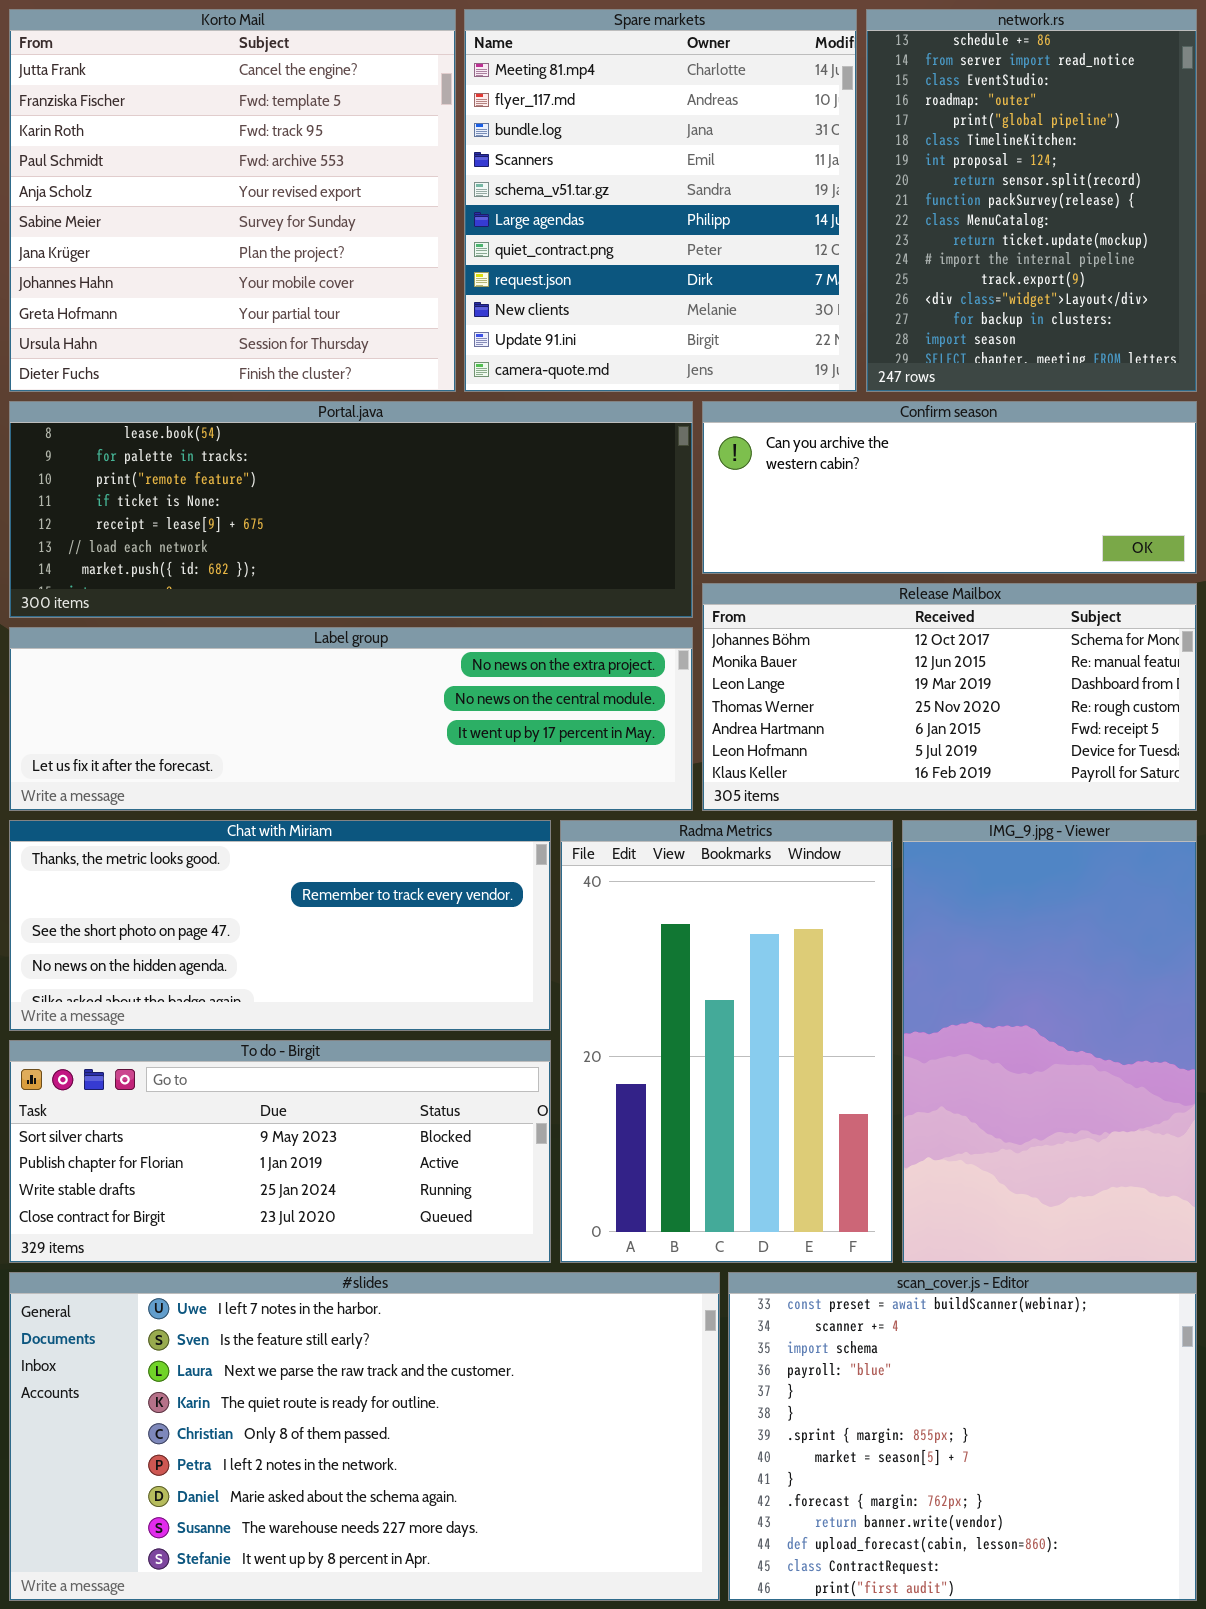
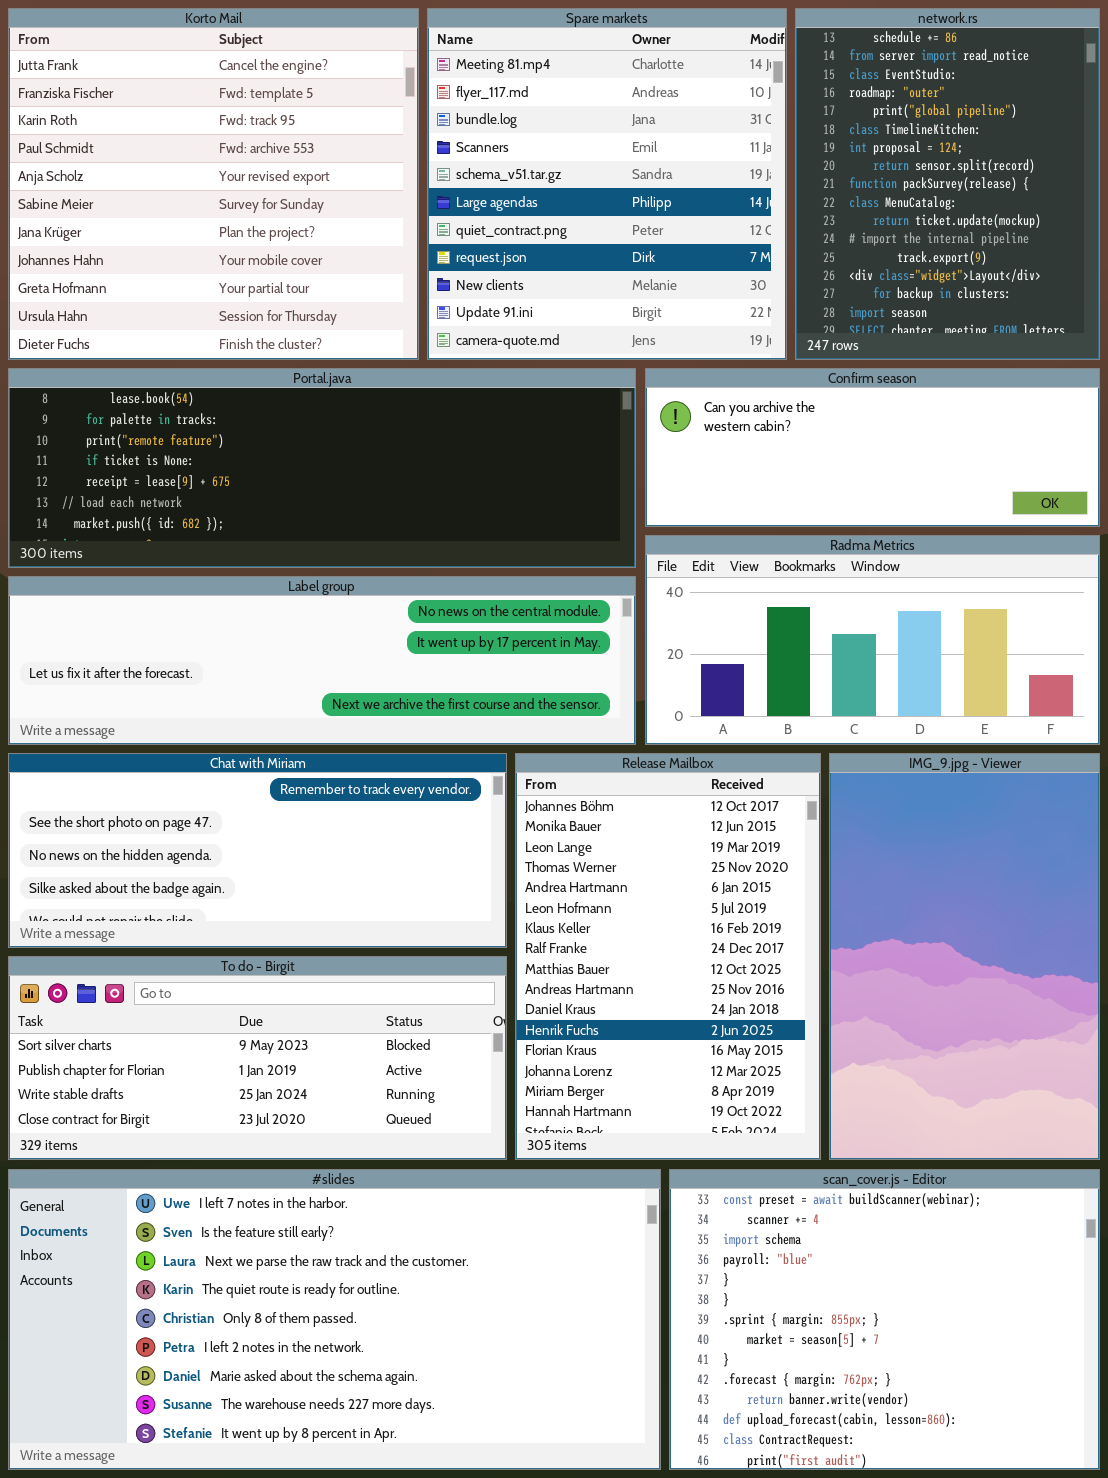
Release Mailbox: [702,583,1197,811] -> [515,753,821,1160], moved, resized
Label group: [9,627,693,811] -> [8,576,636,745], scrolled down 1 row
Chat with Miriam: [9,820,551,1031] -> [8,753,507,948], scrolled down 1 row
Radma Metrics: [560,820,893,1263] -> [645,535,1100,745], moved, resized

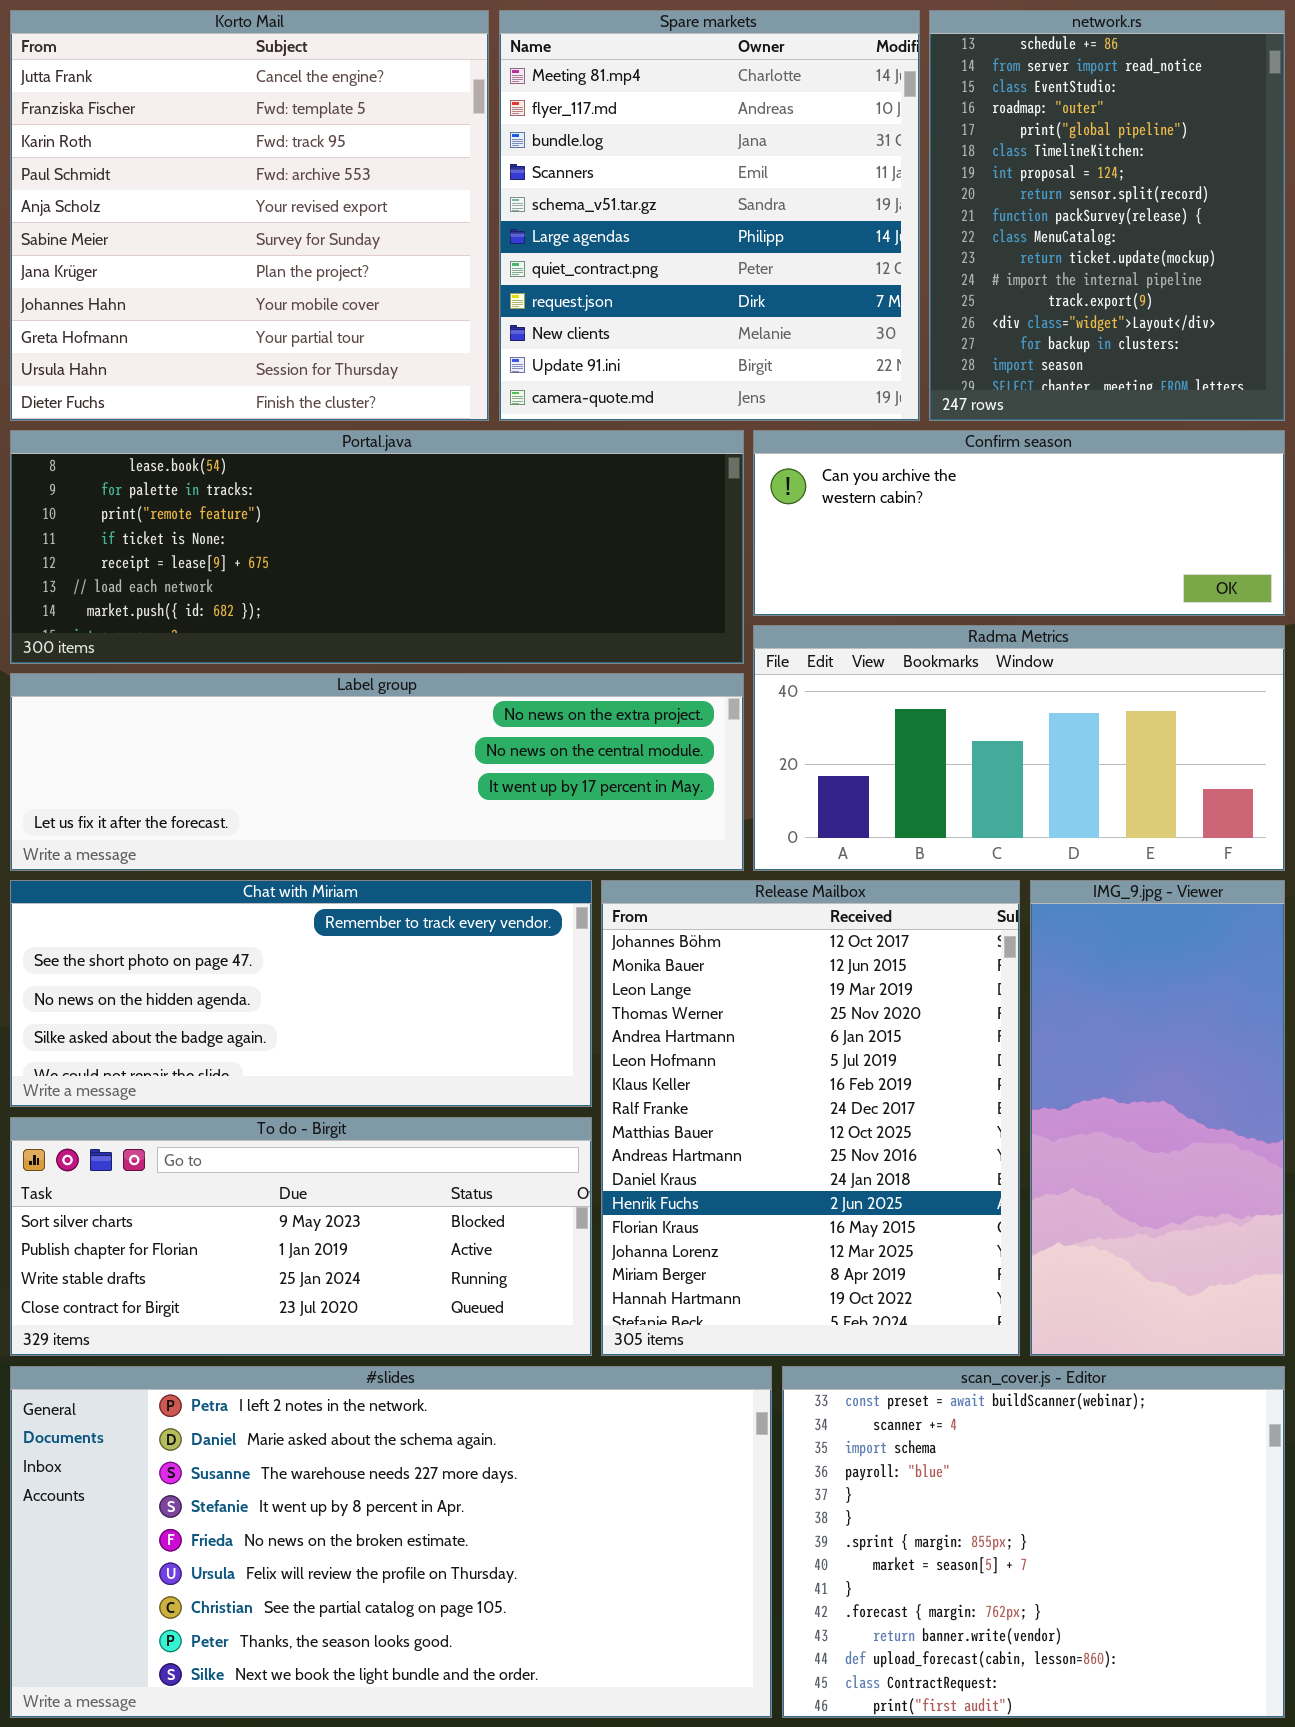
Label group: [8,576,636,745] -> [10,673,744,871], scrolled up 1 row
Release Mailbox: [515,753,821,1160] -> [601,880,1020,1356], resized
IMG_9.jpg - Viewer: [829,753,1100,1160] -> [1030,880,1285,1356], resized
#slides: [8,1169,661,1470] -> [10,1366,772,1718], scrolled down 5 rows

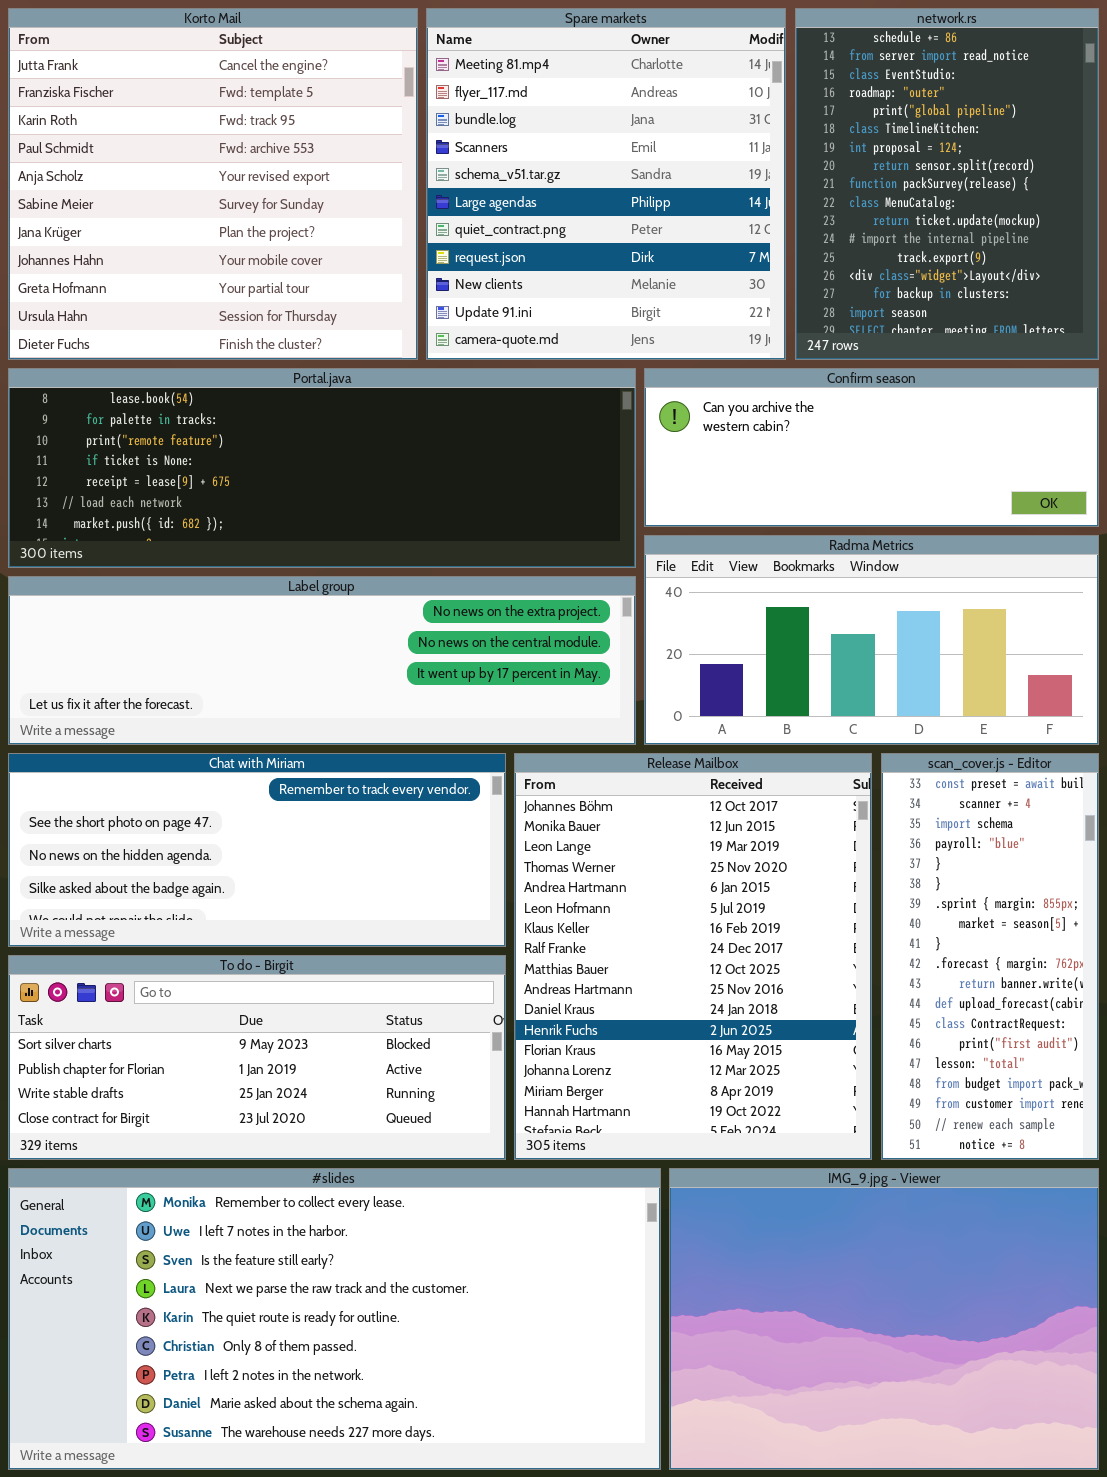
IMG_9.jpg - Viewer: [1030,880,1285,1356] -> [669,1168,1099,1470], moved, resized
#slides: [10,1366,772,1718] -> [8,1168,661,1470], scrolled up 6 rows
scan_cover.js - Editor: [782,1366,1285,1718] -> [881,753,1099,1160], moved, resized

